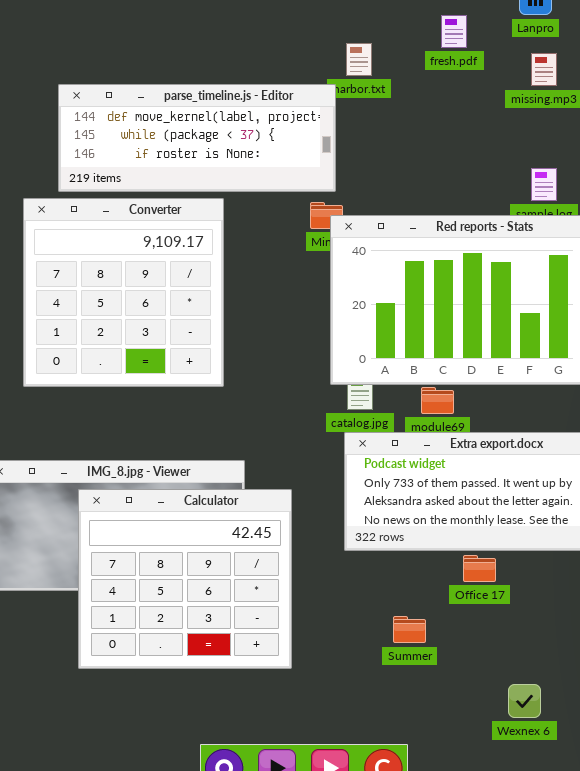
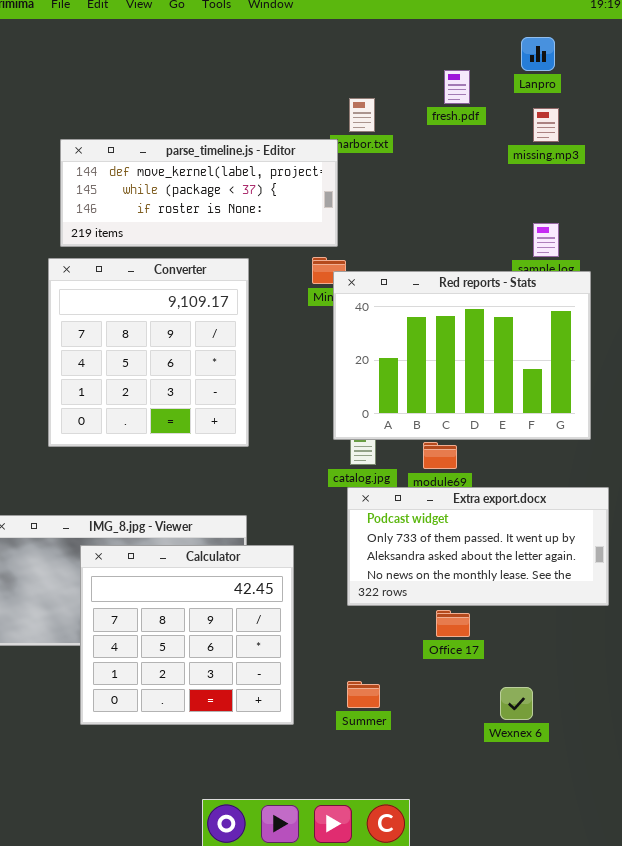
Converter: [23,198,224,387] -> [48,258,249,447], moved
Office 17: [463,555,496,582] -> [436,610,470,637], moved
Summer: [393,616,426,643] -> [347,681,380,708], moved
Wexnex 6: [508,684,541,718] -> [500,687,533,720], moved

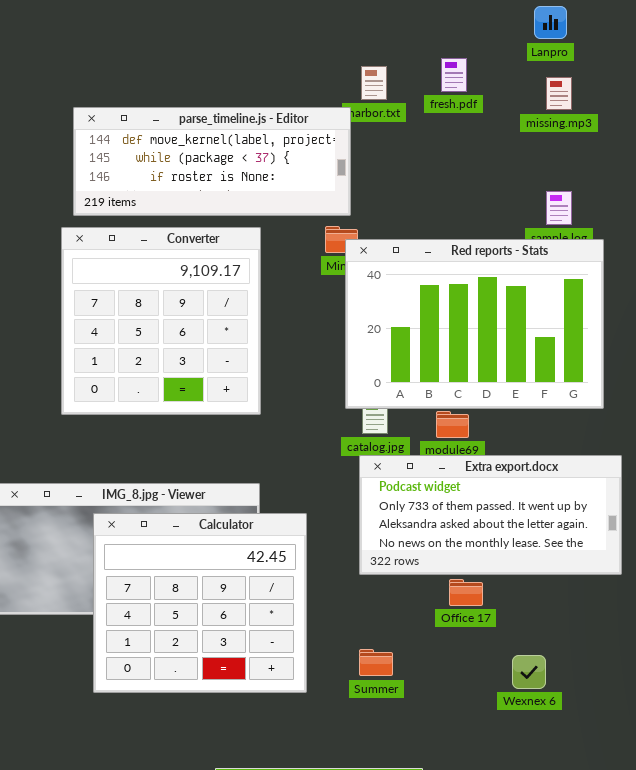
fresh.pdf: [444,70,470,104] -> [441,58,467,92], moved

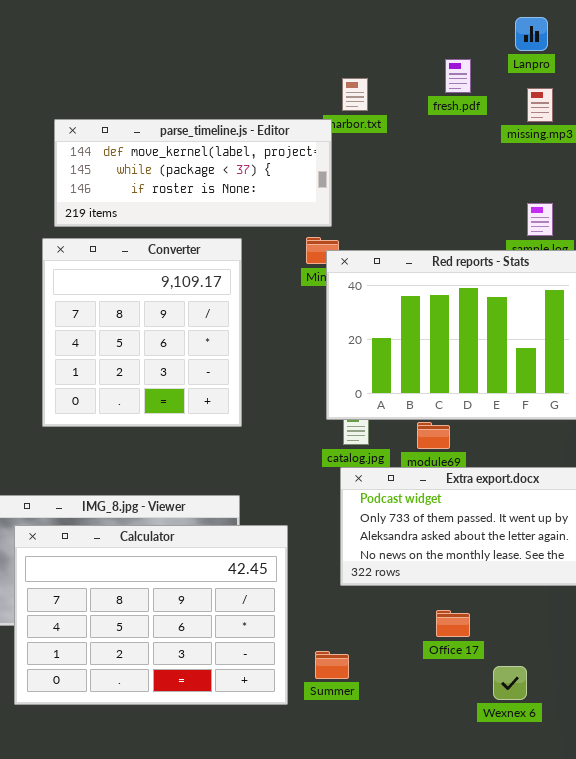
fresh.pdf: [441,58,467,92] -> [445,59,471,93], moved
Calculator: [93,513,307,693] -> [14,525,288,705], resized
Office 17: [449,579,483,606] -> [436,610,470,637], moved
Summer: [359,649,393,676] -> [315,651,349,679], moved

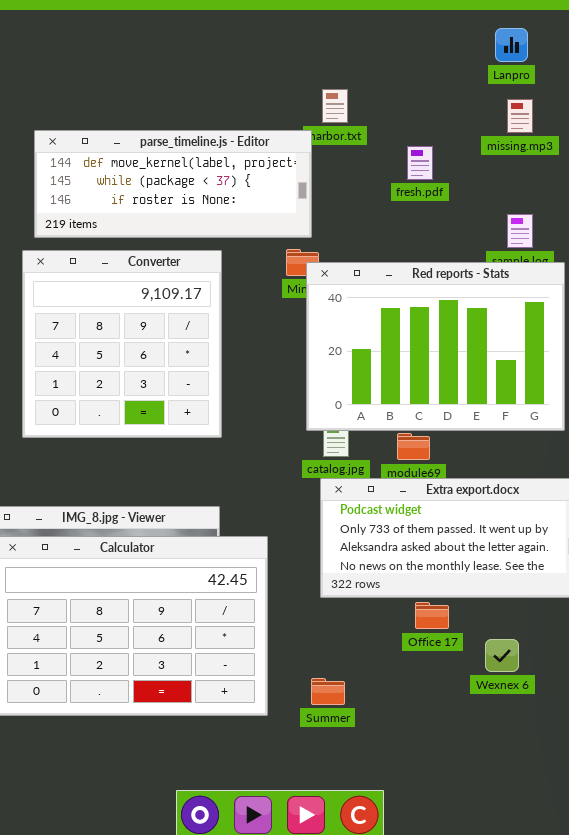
fresh.pdf: [445,59,471,93] -> [407,146,433,180], moved
Office 17: [436,610,470,637] -> [415,602,449,629], moved
Summer: [315,651,349,679] -> [311,678,345,705], moved
Wexnex 6: [493,666,527,700] -> [485,639,519,672], moved

